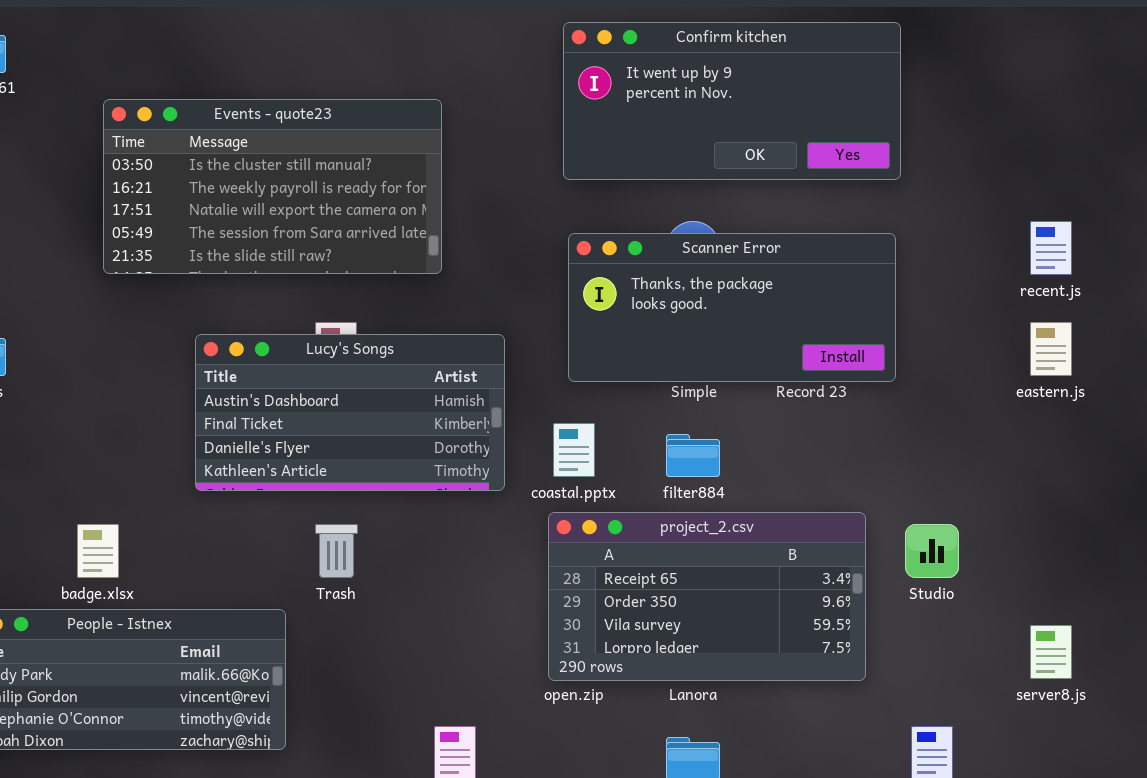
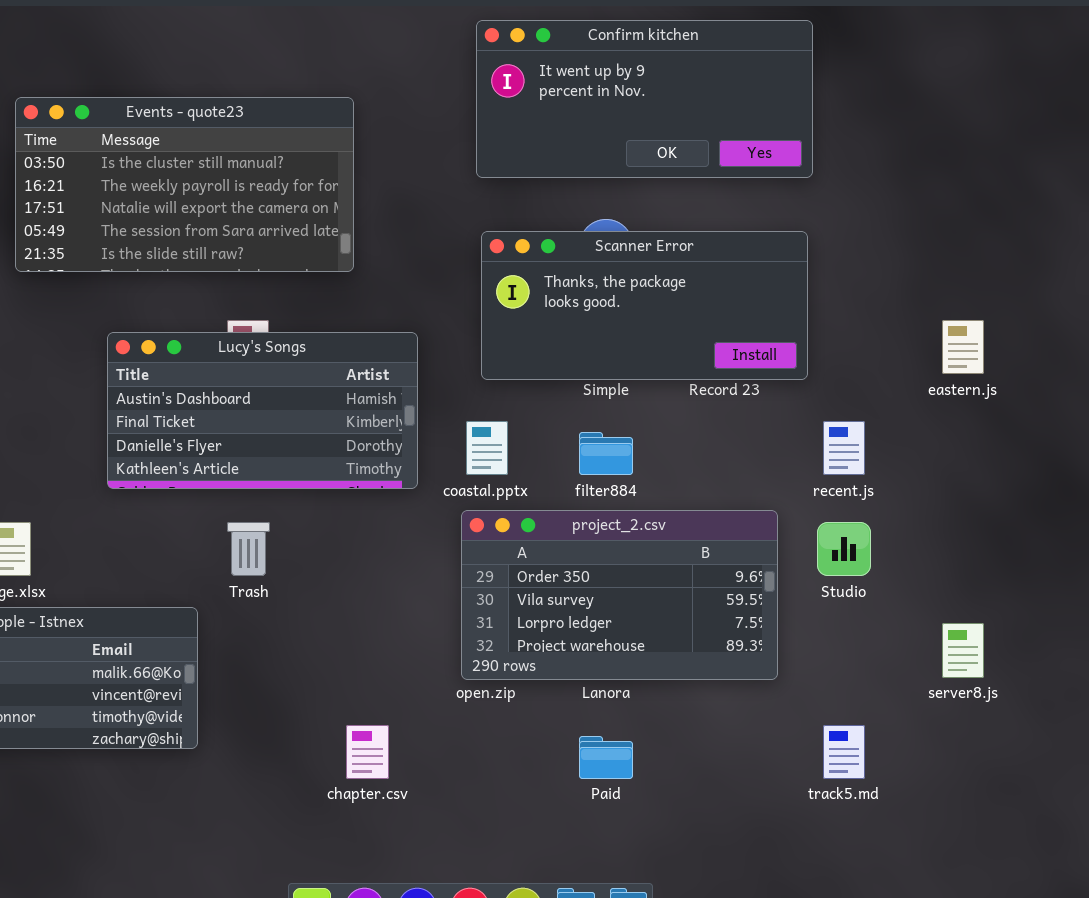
recent.js: [1030,221,1072,275] -> [823,421,865,475], moved
project_2.csv: [548,512,866,681] -> [461,510,778,680], scrolled down 1 row

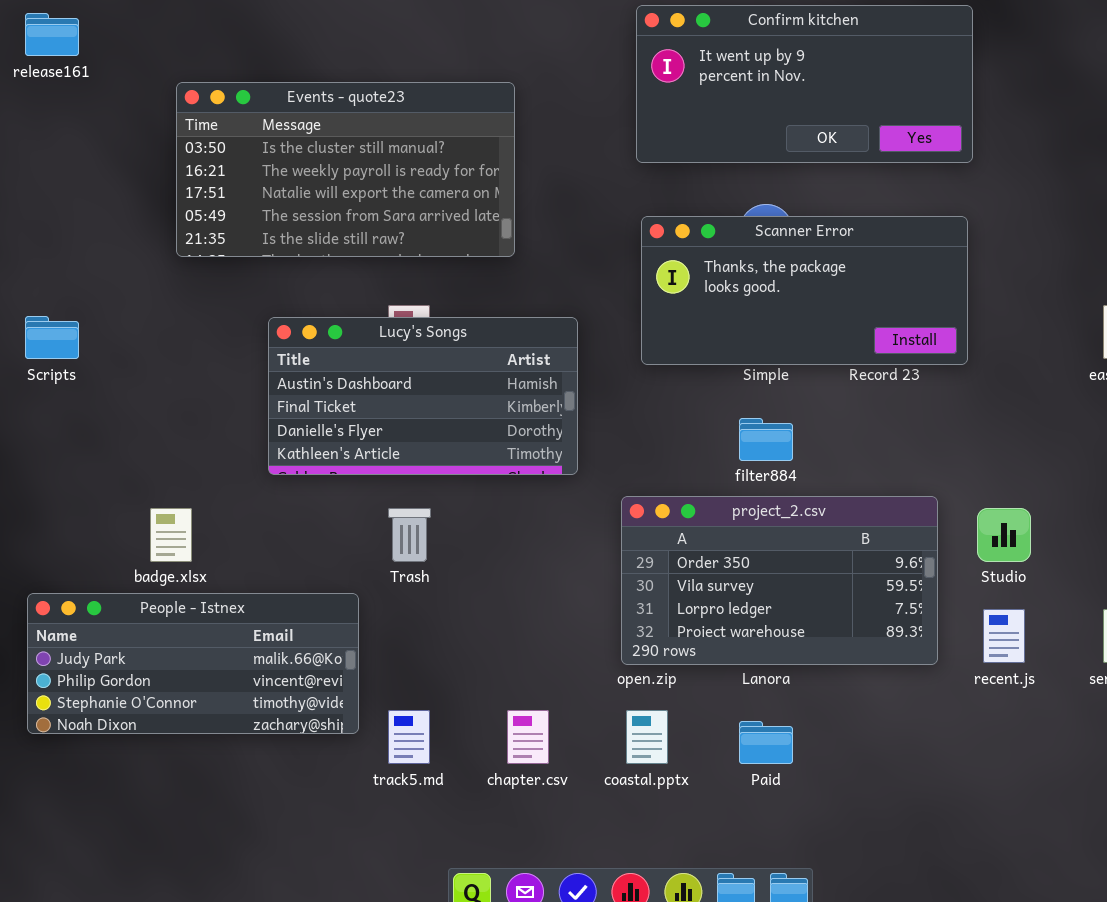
coastal.pptx: [466,421,508,475] -> [626,710,668,764], moved
recent.js: [823,421,865,475] -> [983,609,1025,663], moved
track5.md: [823,725,865,779] -> [388,710,430,764], moved

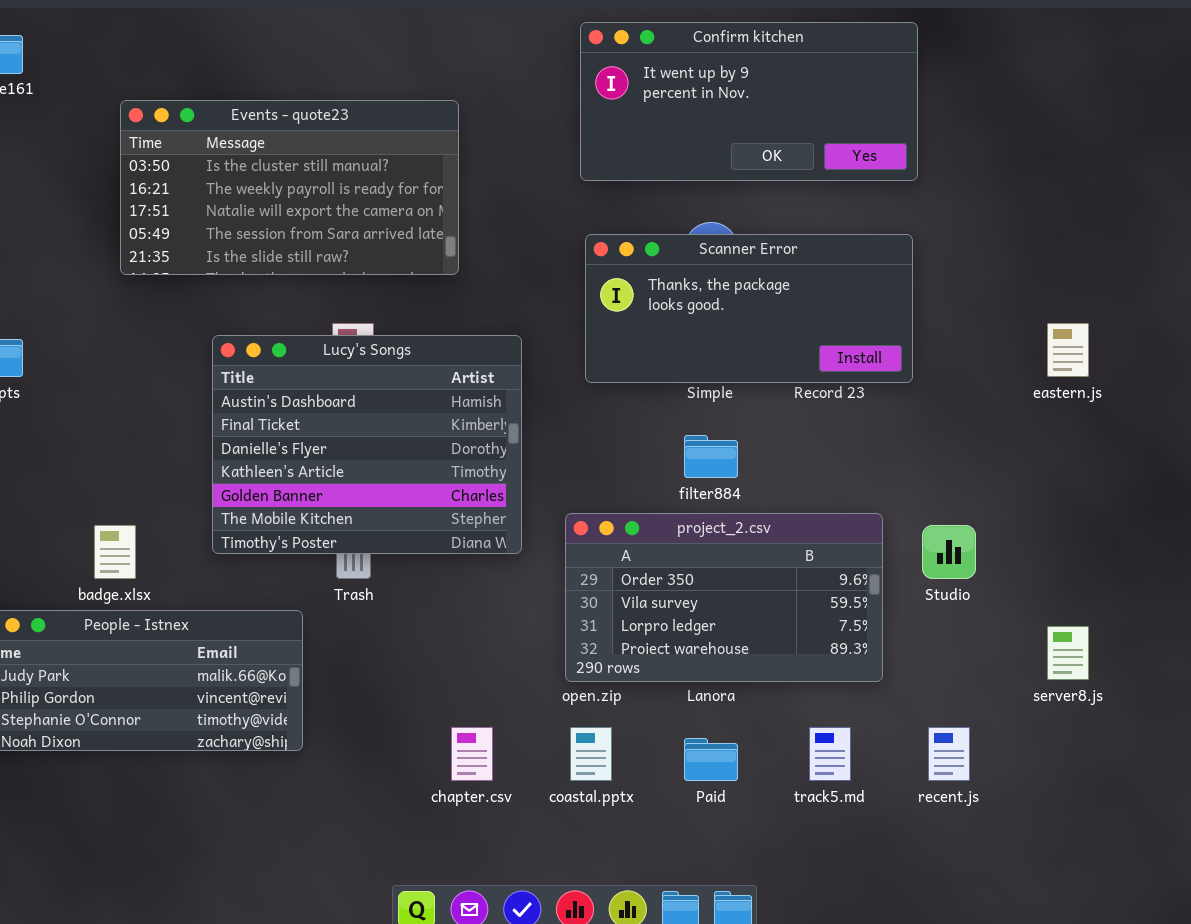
Lucy's Songs: [268,317,578,475] -> [212,335,522,554], resized
recent.js: [983,609,1025,663] -> [928,727,970,781], moved
track5.md: [388,710,430,764] -> [809,727,851,781], moved

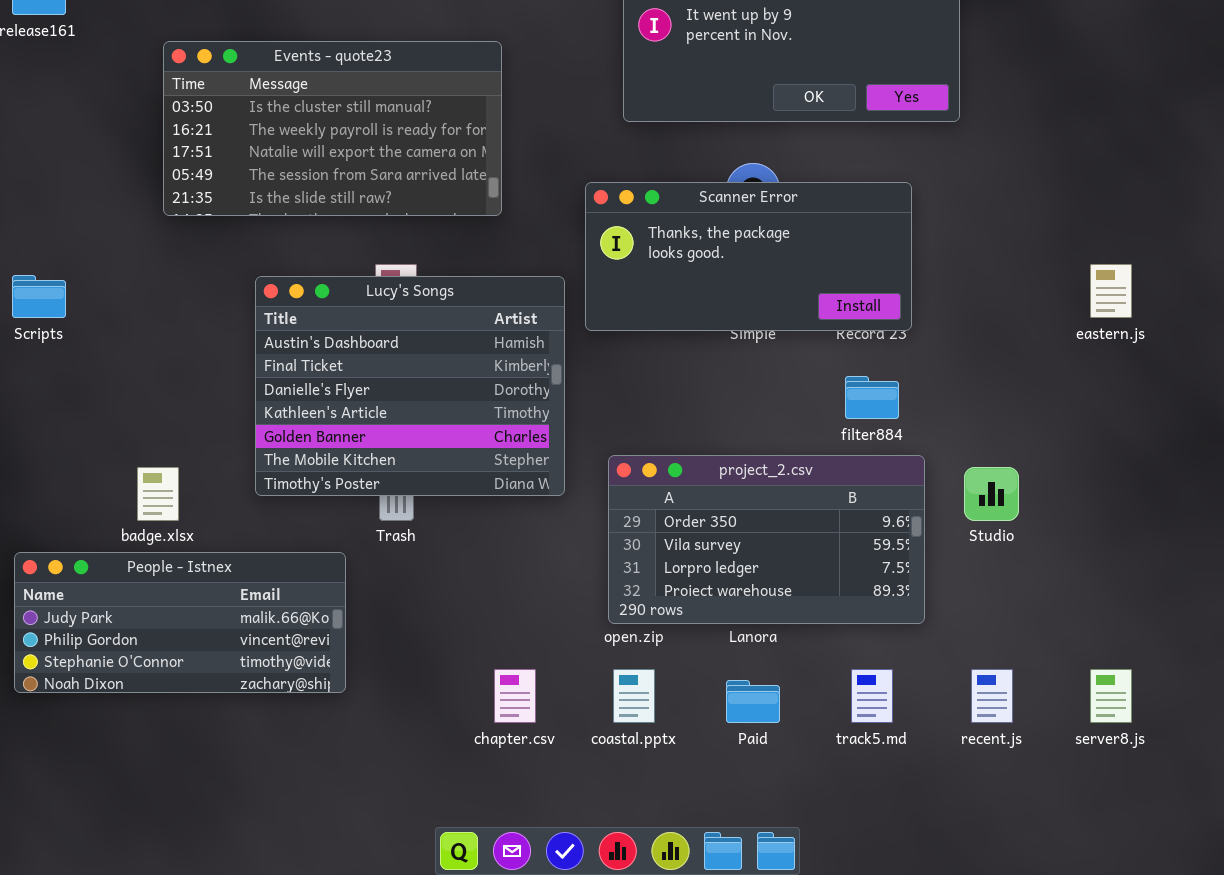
Scanner Error: [585,234,913,383] -> [585,182,912,331], moved
filter884: [684,435,738,478] -> [845,376,899,419], moved
server8.js: [1047,626,1089,680] -> [1090,669,1132,723], moved

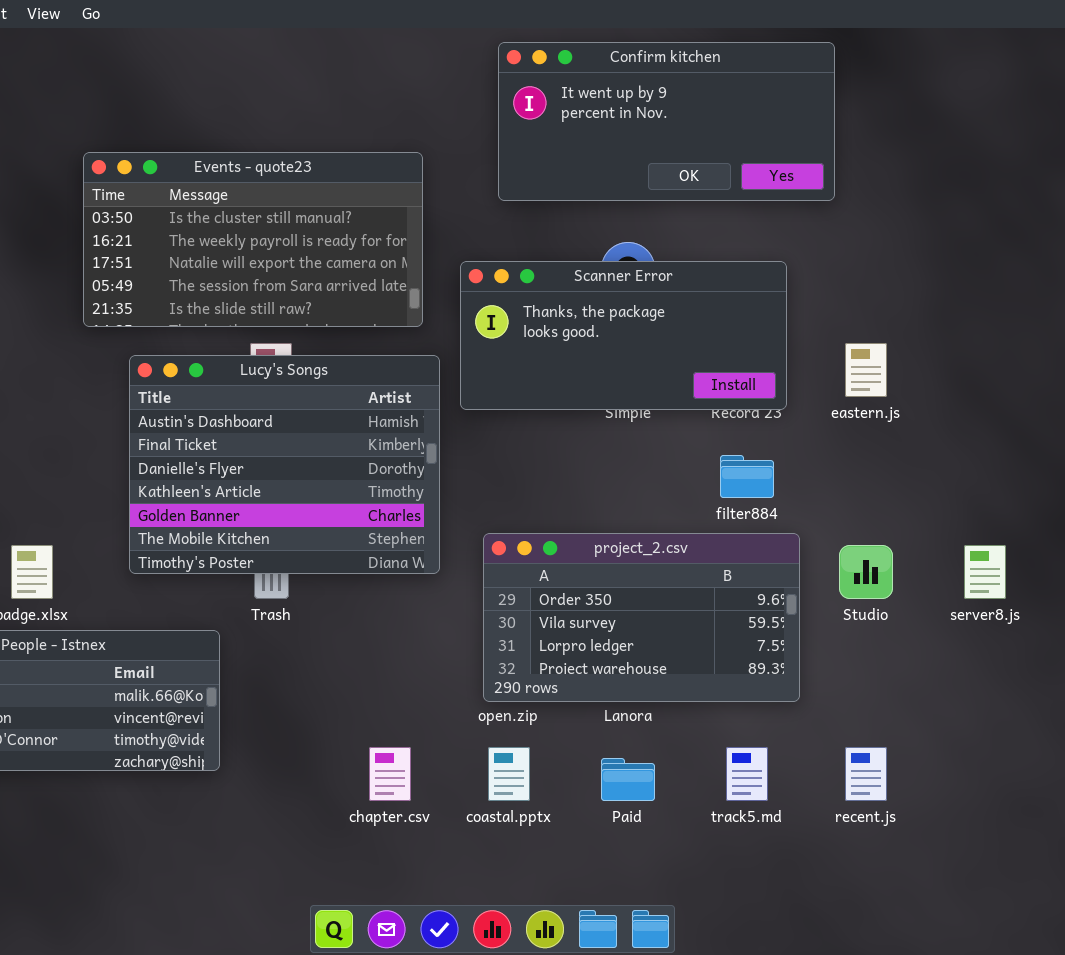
Events - quote23: [163,41,502,216] -> [83,152,423,327], moved
eastern.js: [1090,264,1132,318] -> [845,343,887,397], moved
server8.js: [1090,669,1132,723] -> [964,545,1006,599], moved

